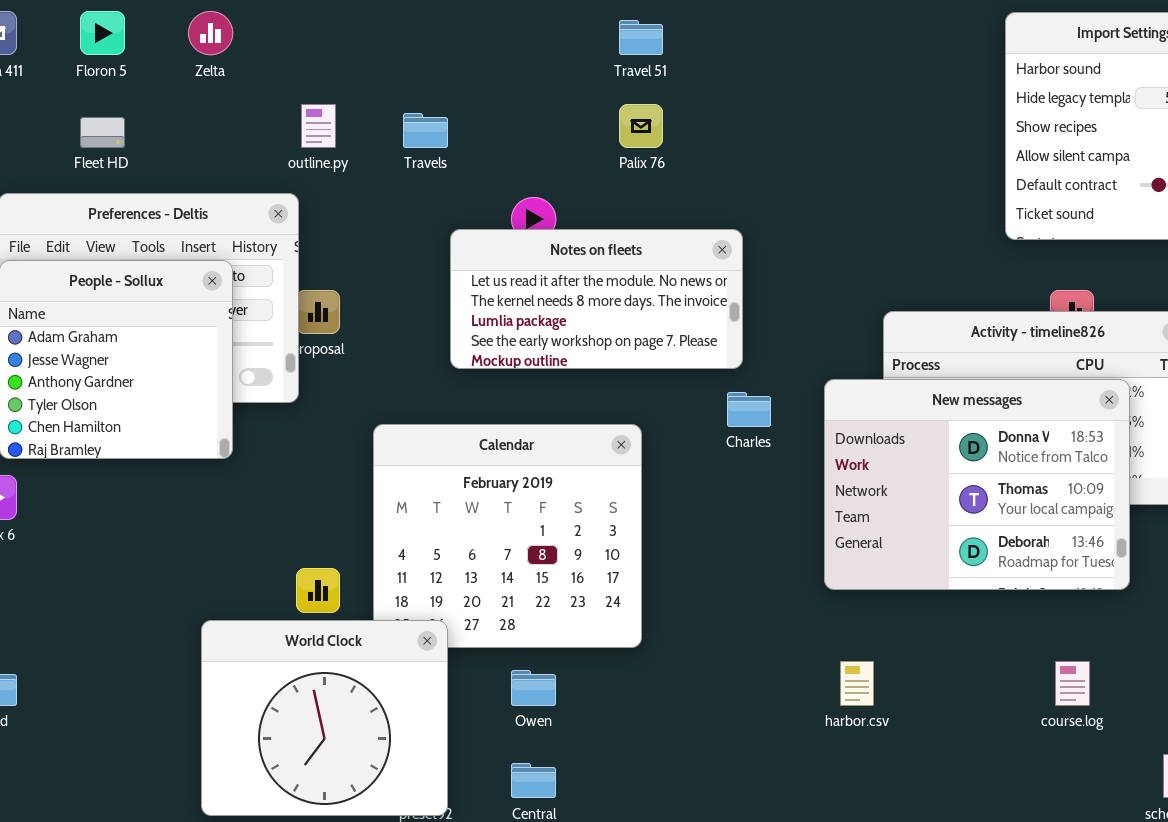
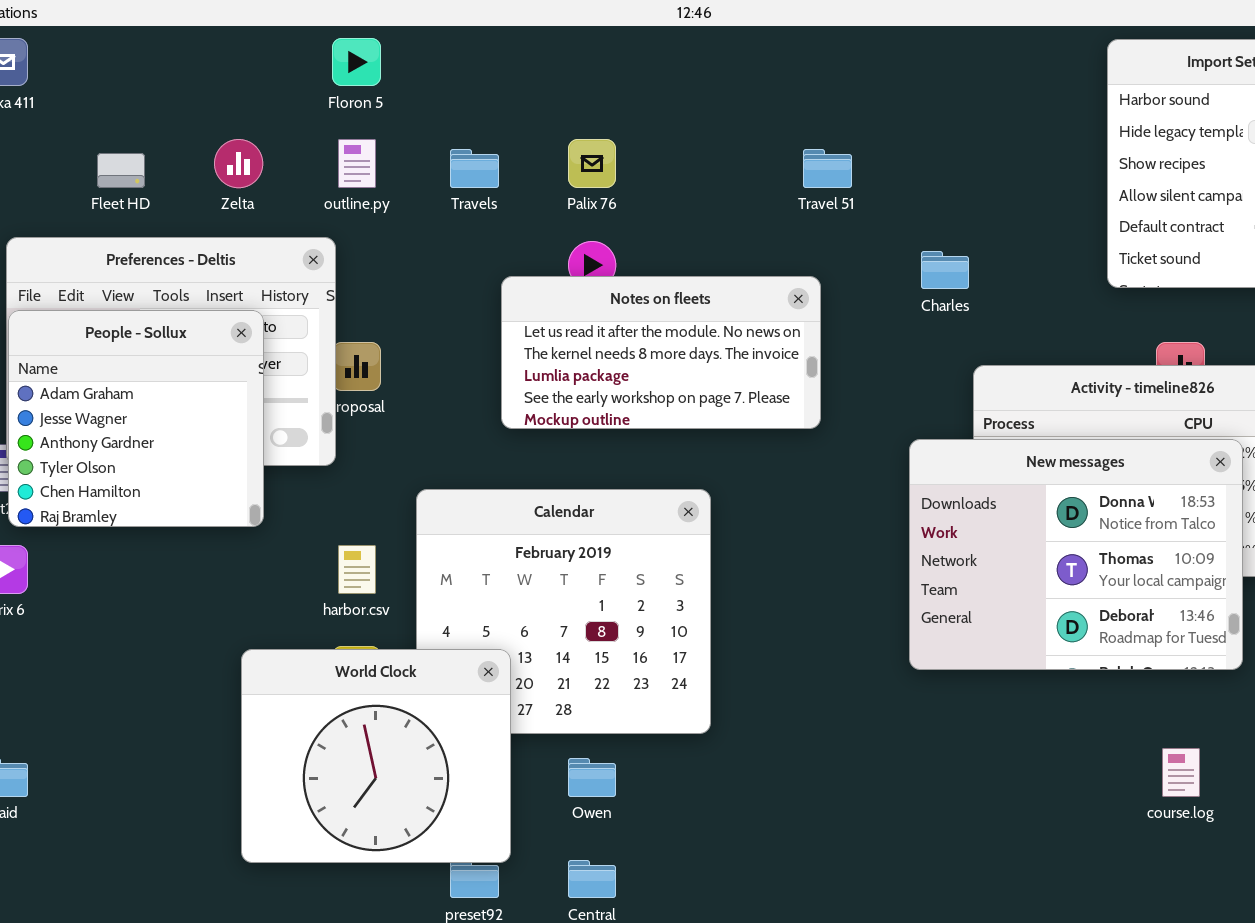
Floron 5: [80,11,125,55] -> [332,38,381,86], moved
Zelta: [188,11,233,55] -> [214,139,263,188], moved
Travel 51: [619,20,663,55] -> [803,149,852,188], moved
Palix 76: [619,104,663,148] -> [568,139,616,188], moved
Charles: [727,392,771,427] -> [921,251,969,289], moved
World Clock: [201,620,448,816] -> [241,649,511,863], moved
harbor.csv: [840,661,874,706] -> [338,545,376,594], moved

